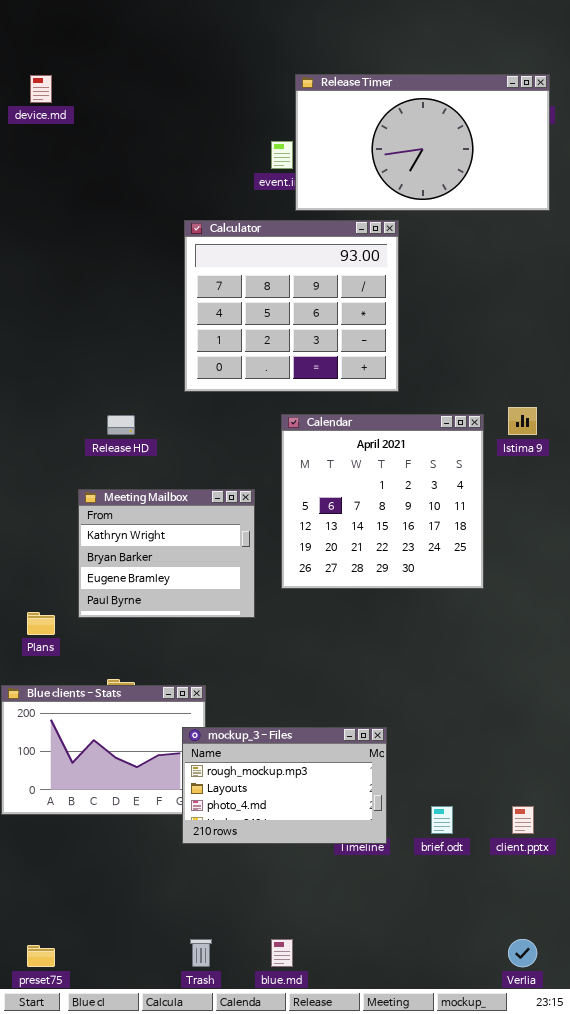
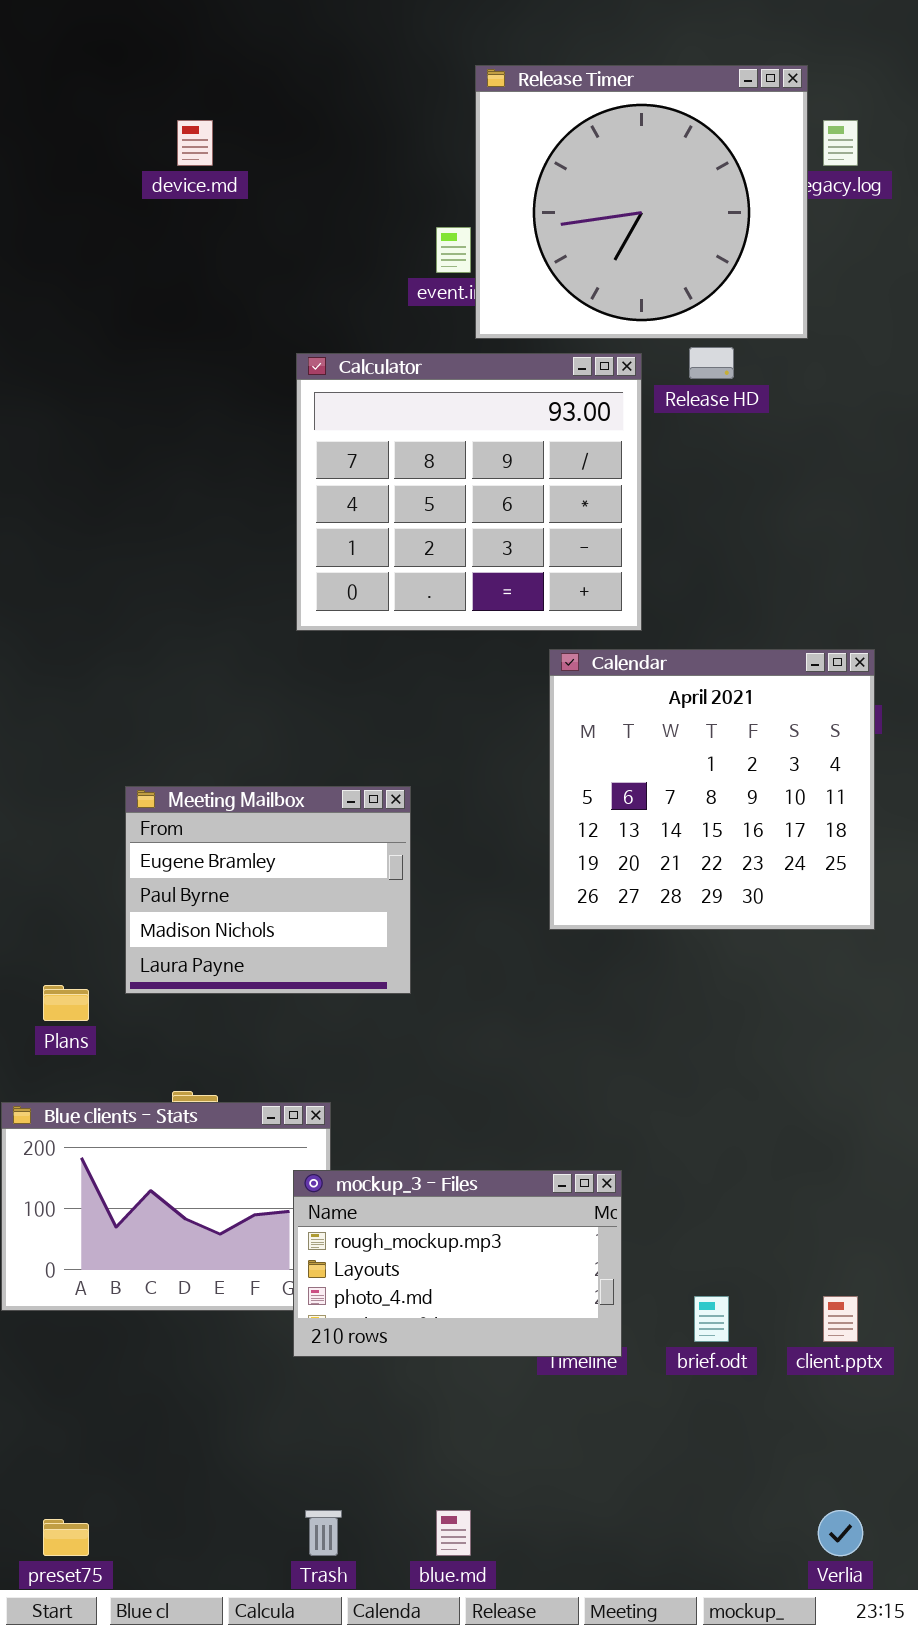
Release Timer: [295,74,550,211] -> [475,65,808,339], resized
device.md: [30,75,52,103] -> [177,120,213,166], moved
Calendar: [281,414,484,589] -> [549,649,875,930], moved
Release HD: [107,415,135,435] -> [689,347,734,379], moved
Meeting Mailbox: [78,489,255,618] -> [125,786,411,994], scrolled down 2 rows

